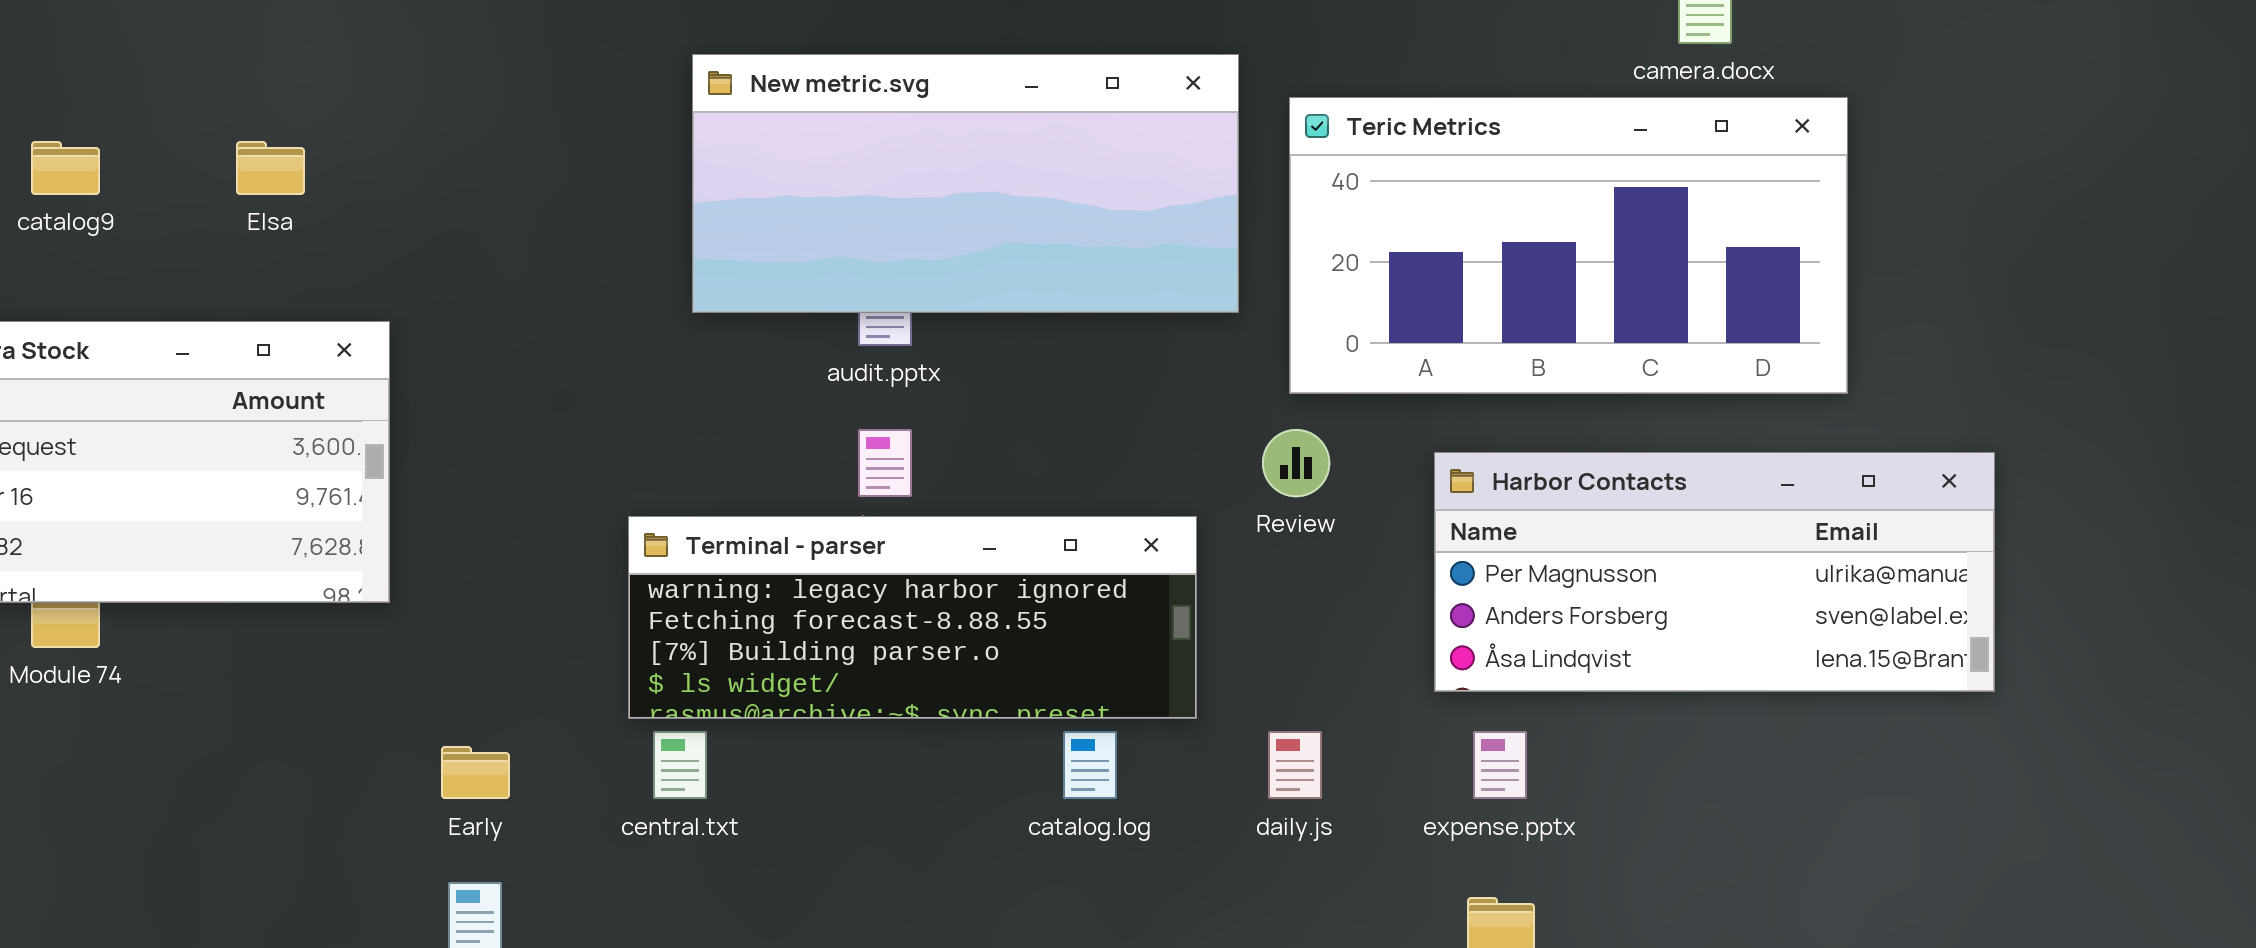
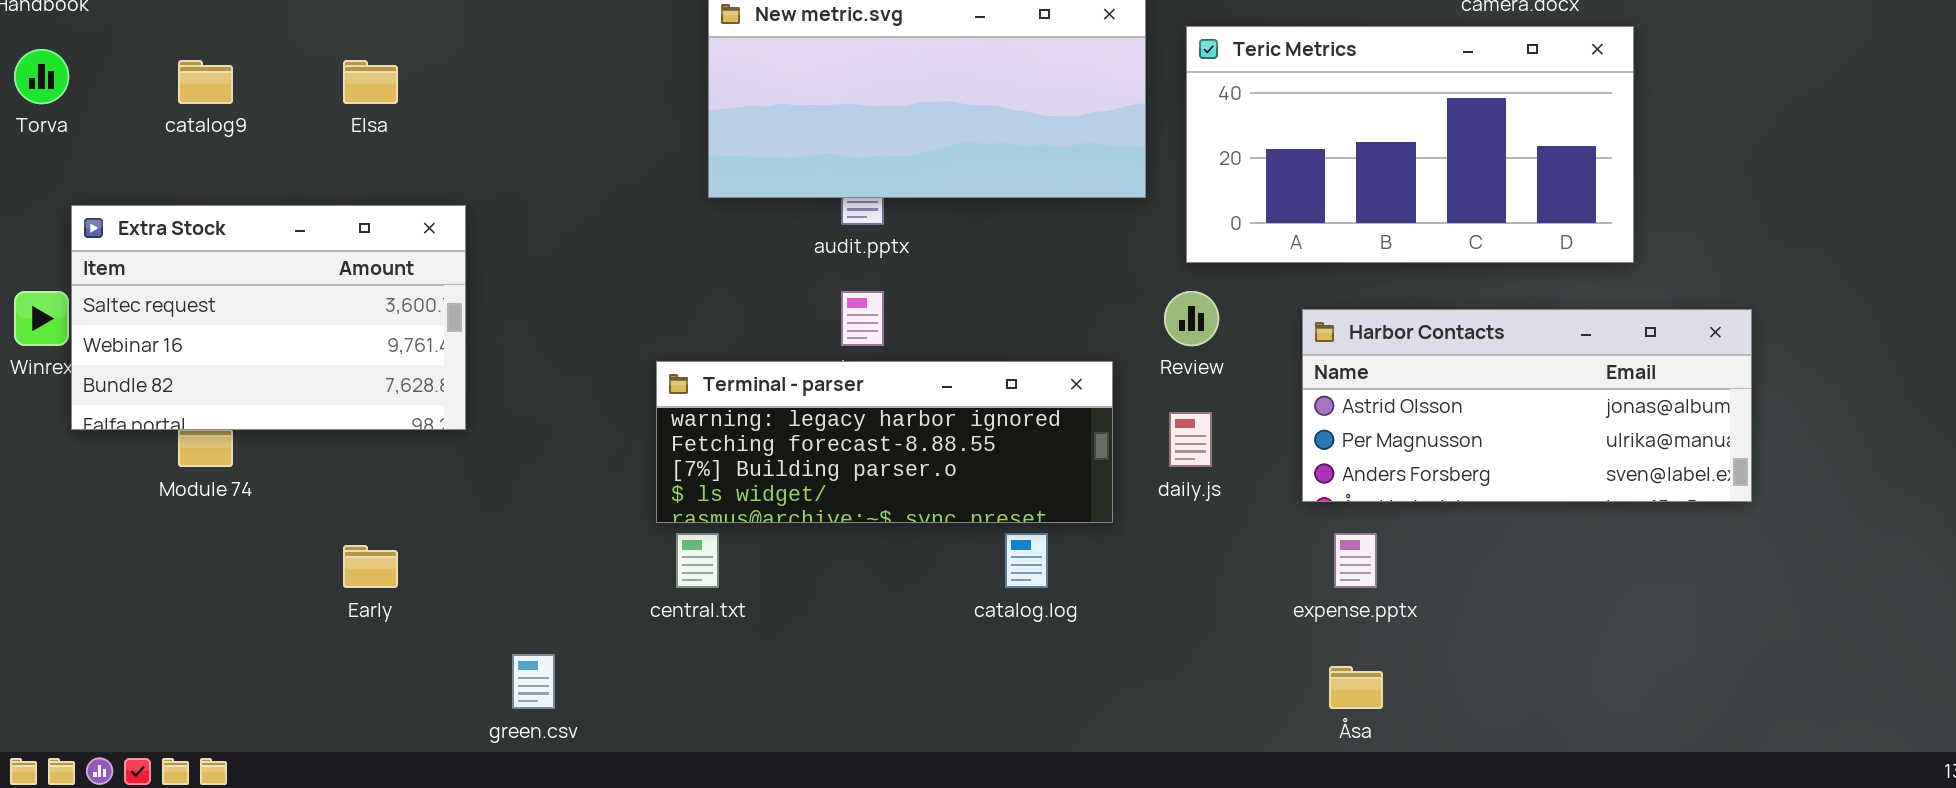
Harbor Contacts: [1434,452,1995,692] -> [1302,309,1752,502], scrolled up 1 row
daily.js: [1268,731,1322,799] -> [1169,412,1212,467], moved
Early: [441,746,510,799] -> [343,545,398,588], moved

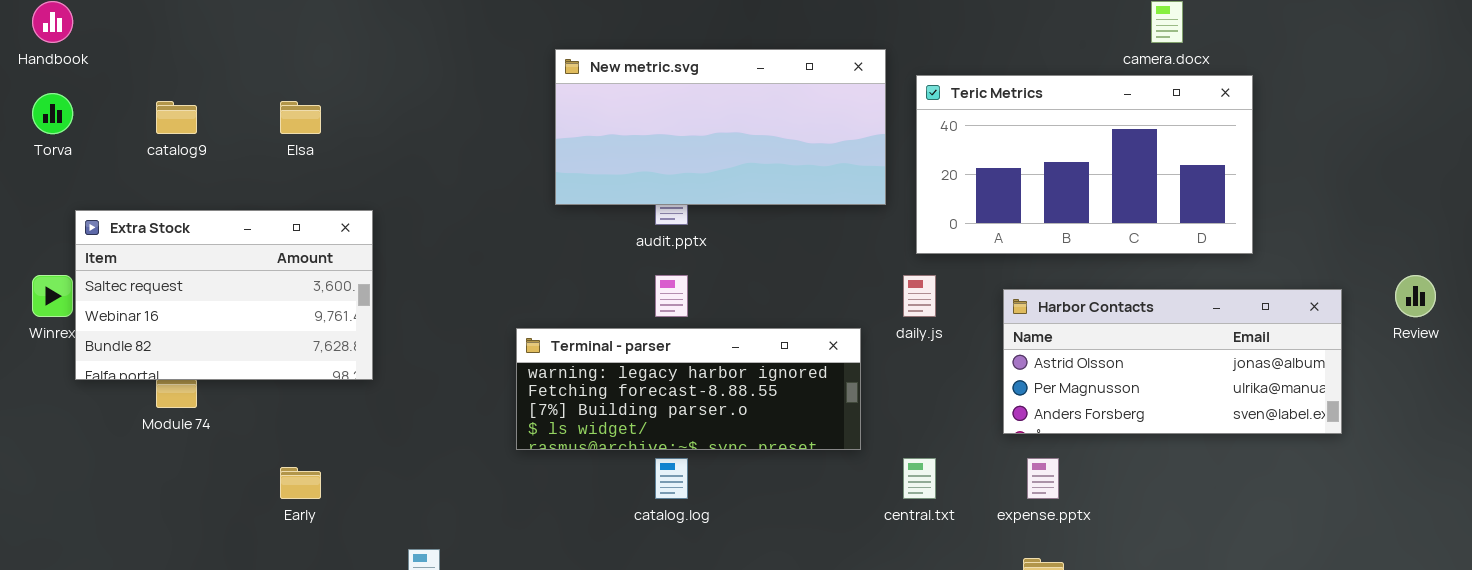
Review: [1164,291,1219,346] -> [1395,275,1436,317], moved
daily.js: [1169,412,1212,467] -> [903,275,936,317], moved
central.txt: [676,533,719,588] -> [903,458,936,499], moved
catalog.log: [1005,533,1048,588] -> [655,458,688,499], moved

